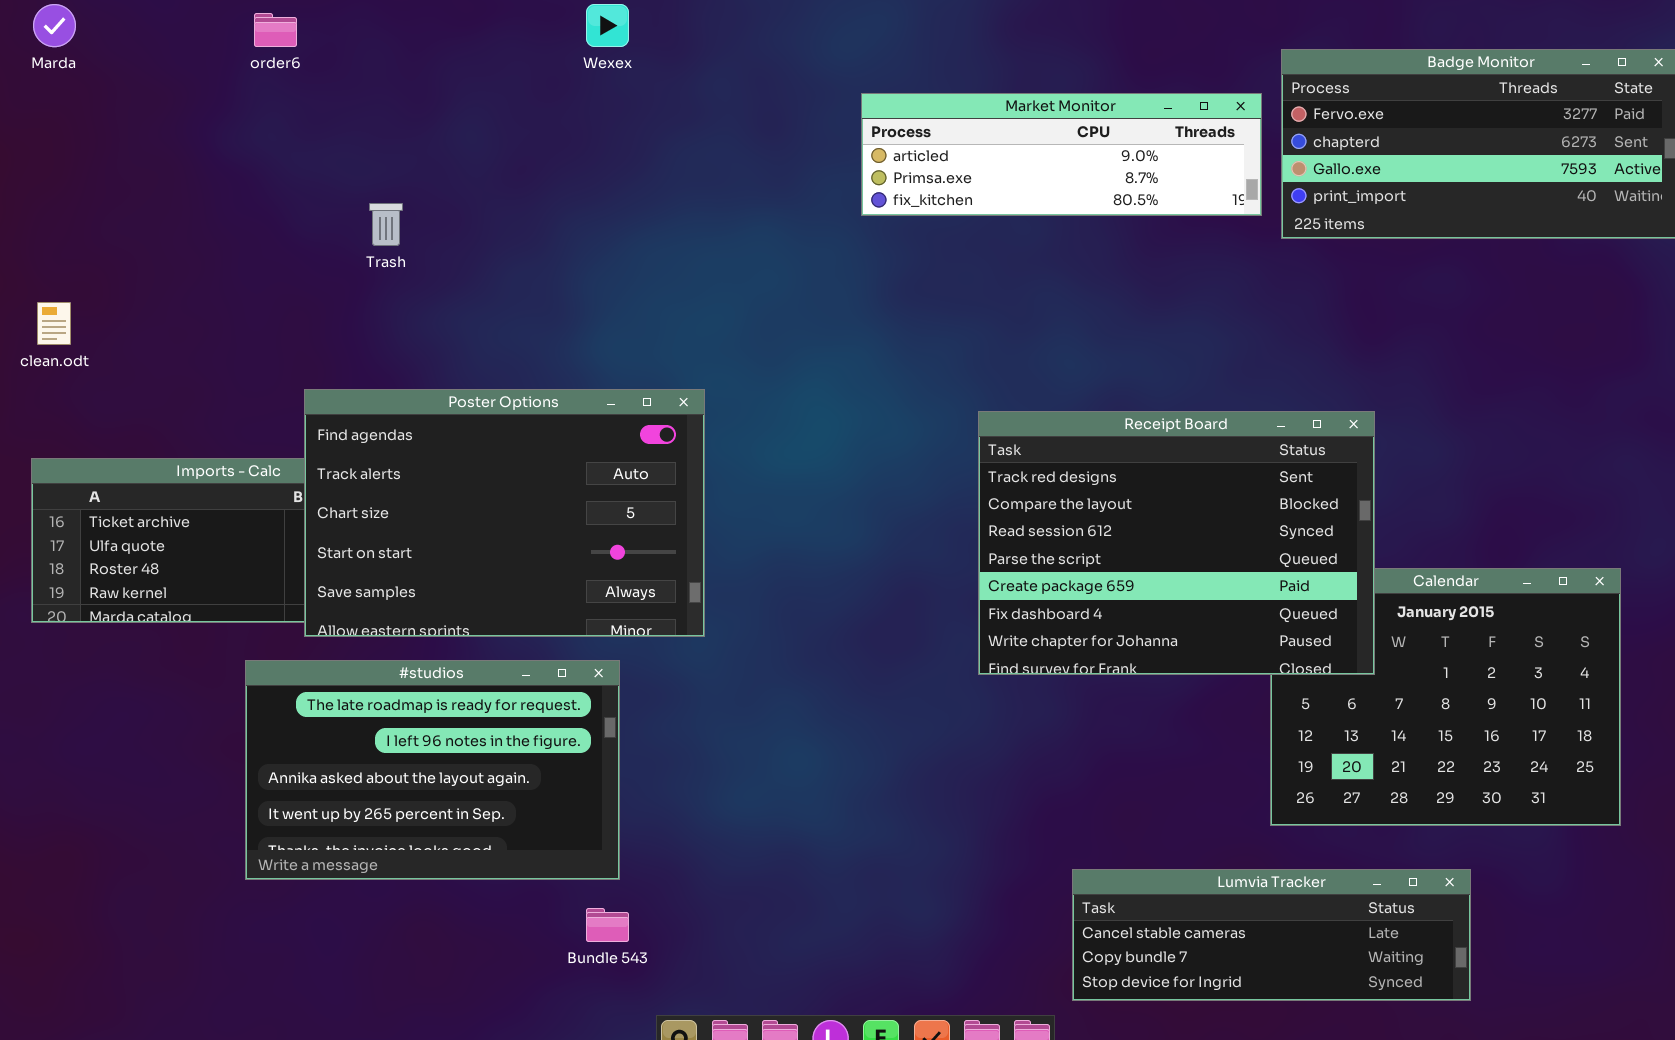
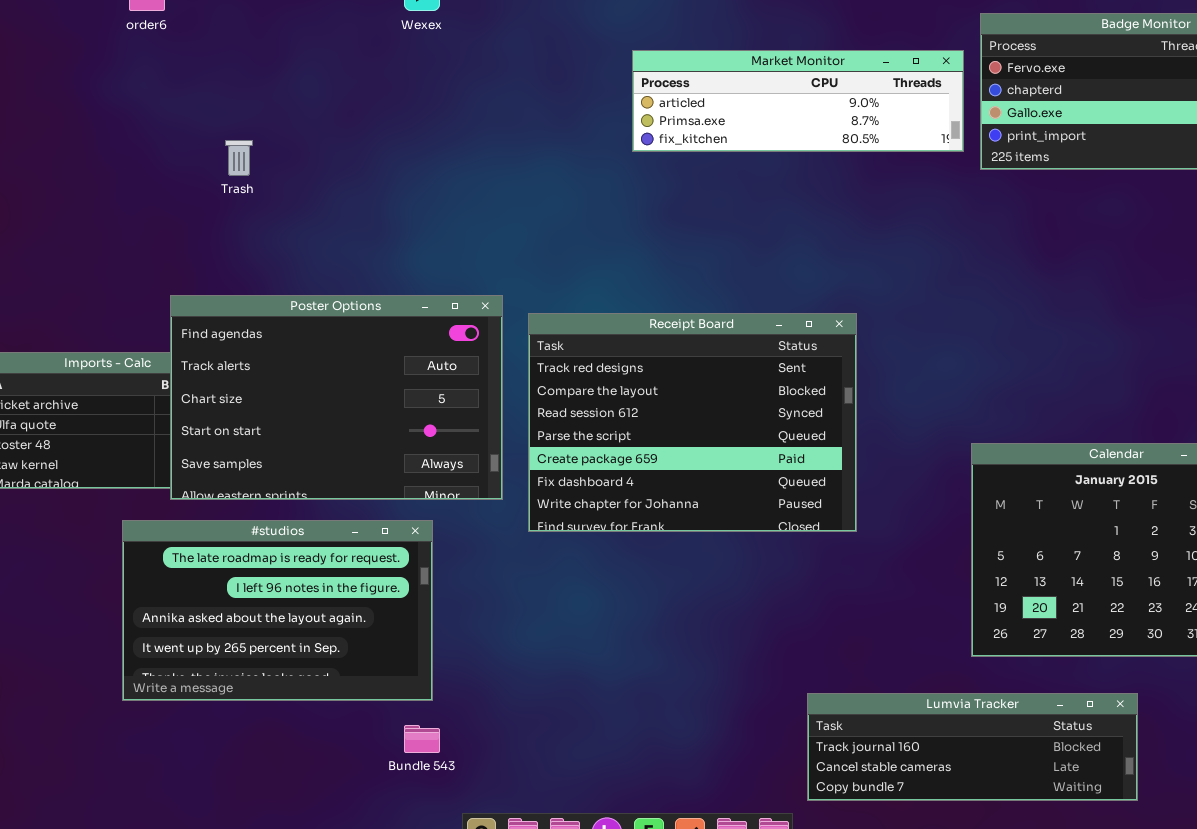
Receipt Board: [978,411,1375,675] -> [528,313,857,532], moved
Lumvia Tracker: [1072,869,1471,1001] -> [807,693,1138,801], scrolled up 1 row

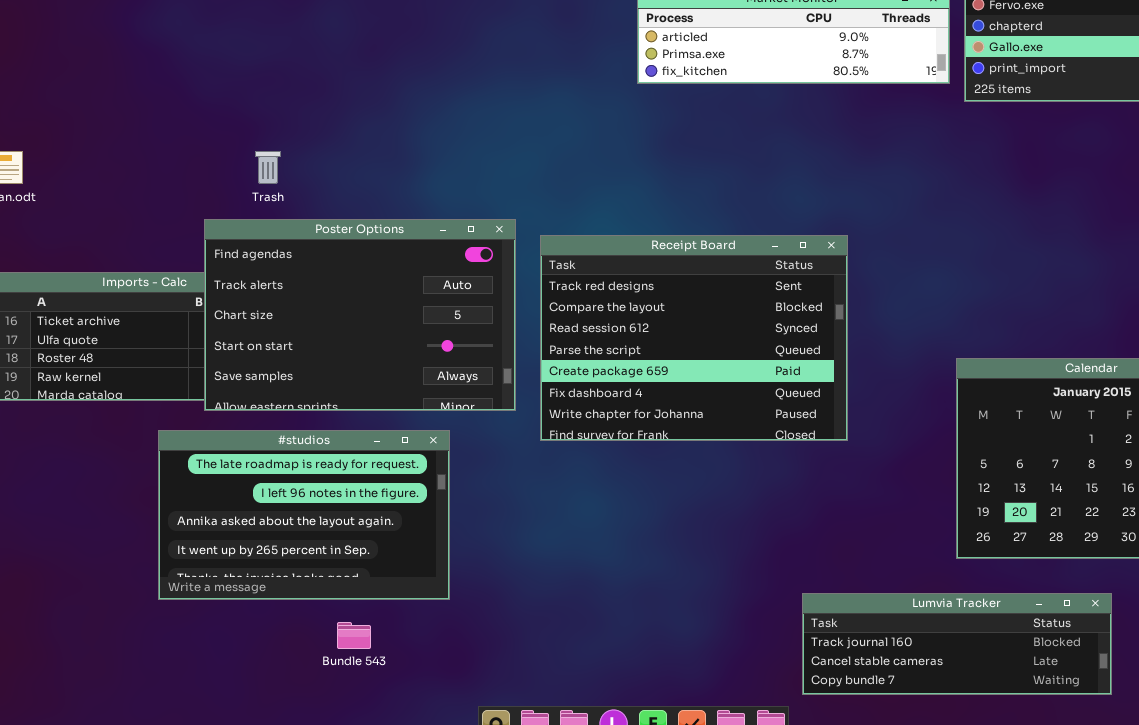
Trash: [225,140,253,176] -> [255,151,281,184], moved
Bundle 543: [404,725,440,753] -> [337,622,371,649], moved

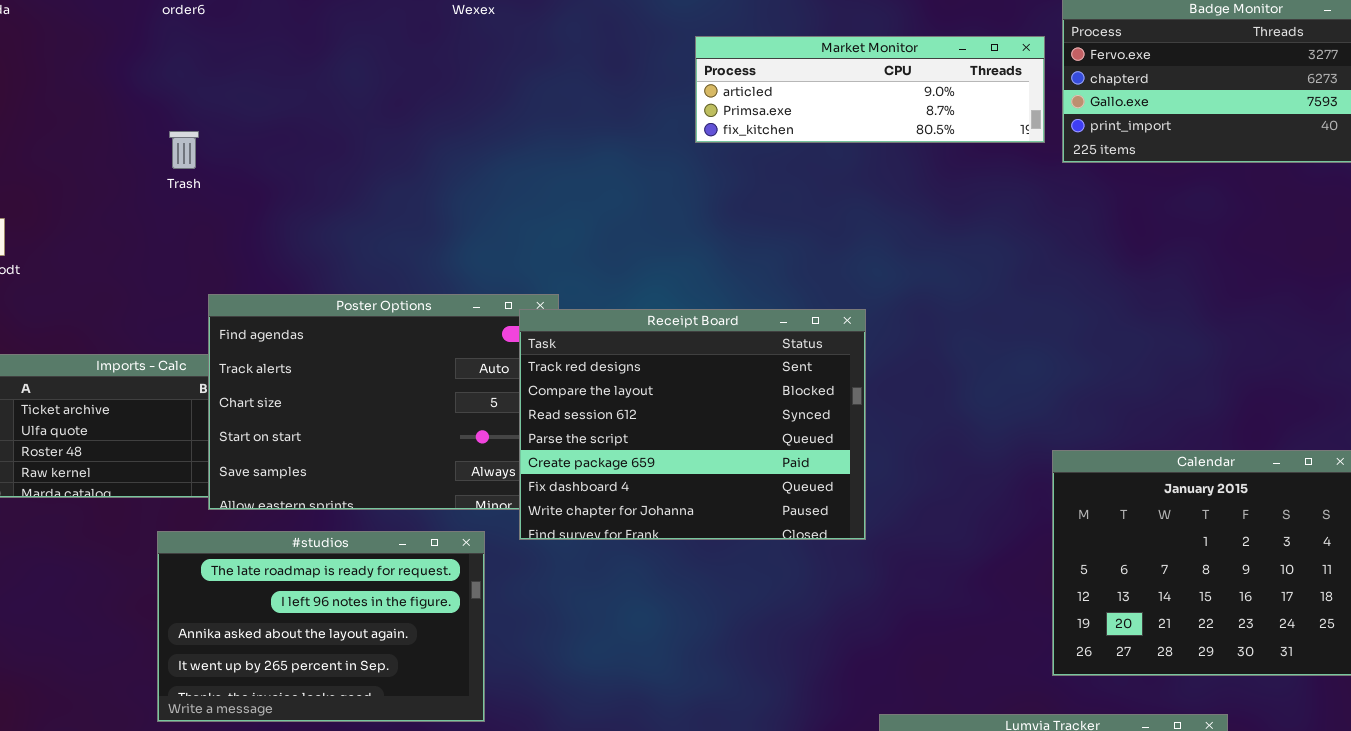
Trash: [255,151,281,184] -> [169,131,199,169], moved
Receipt Board: [540,235,848,441] -> [519,309,866,540], moved

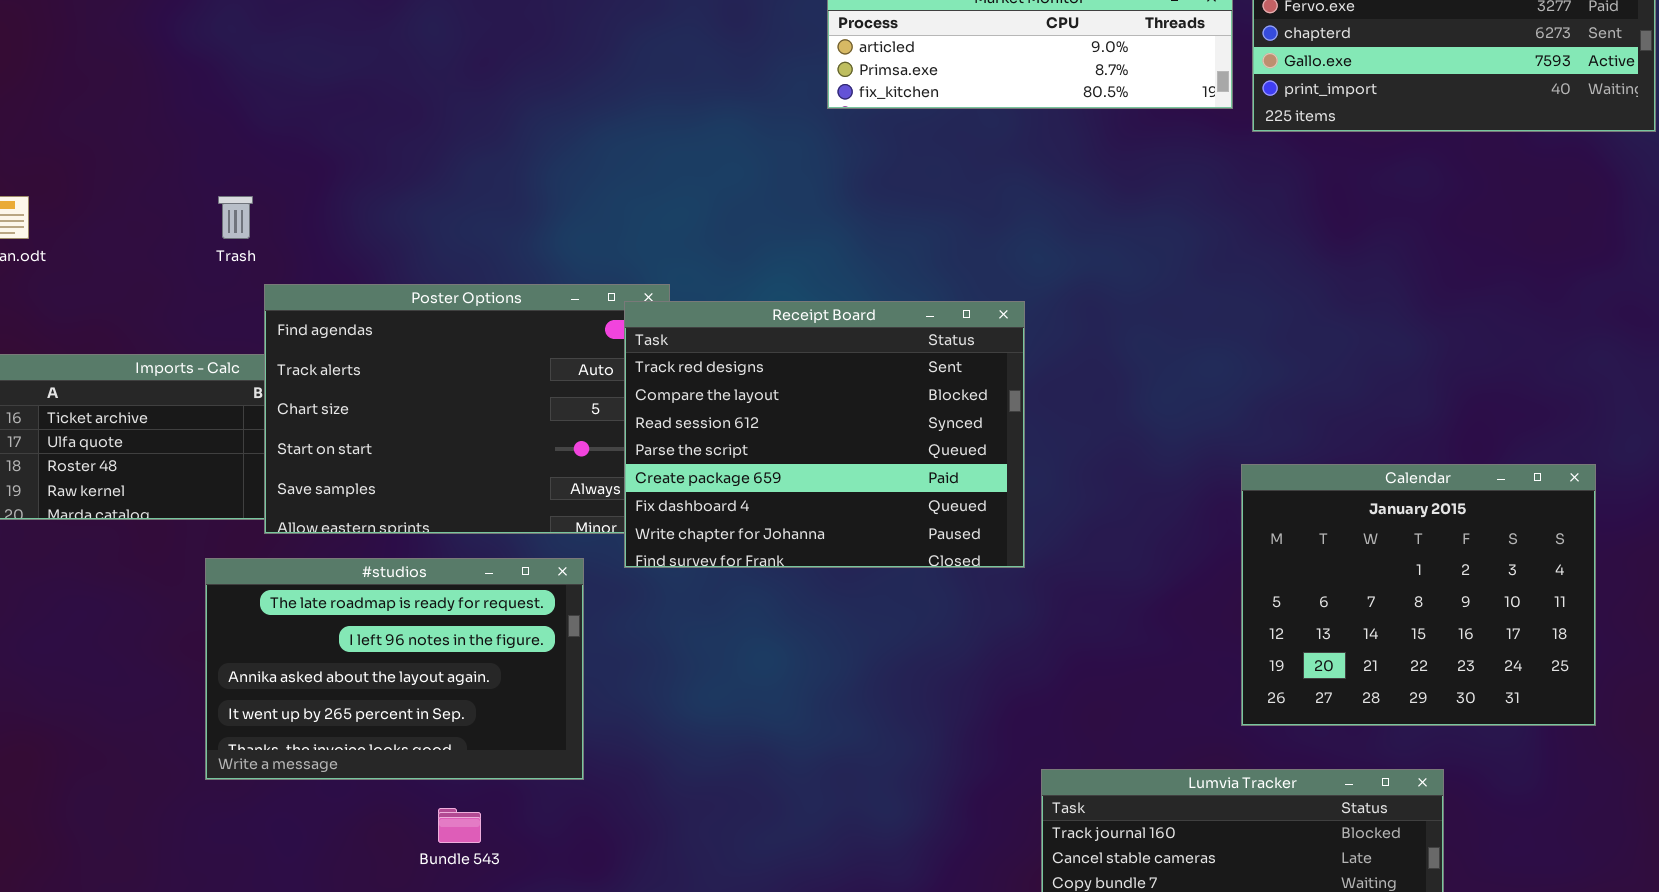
Trash: [169,131,199,169] -> [218,196,253,239], moved

